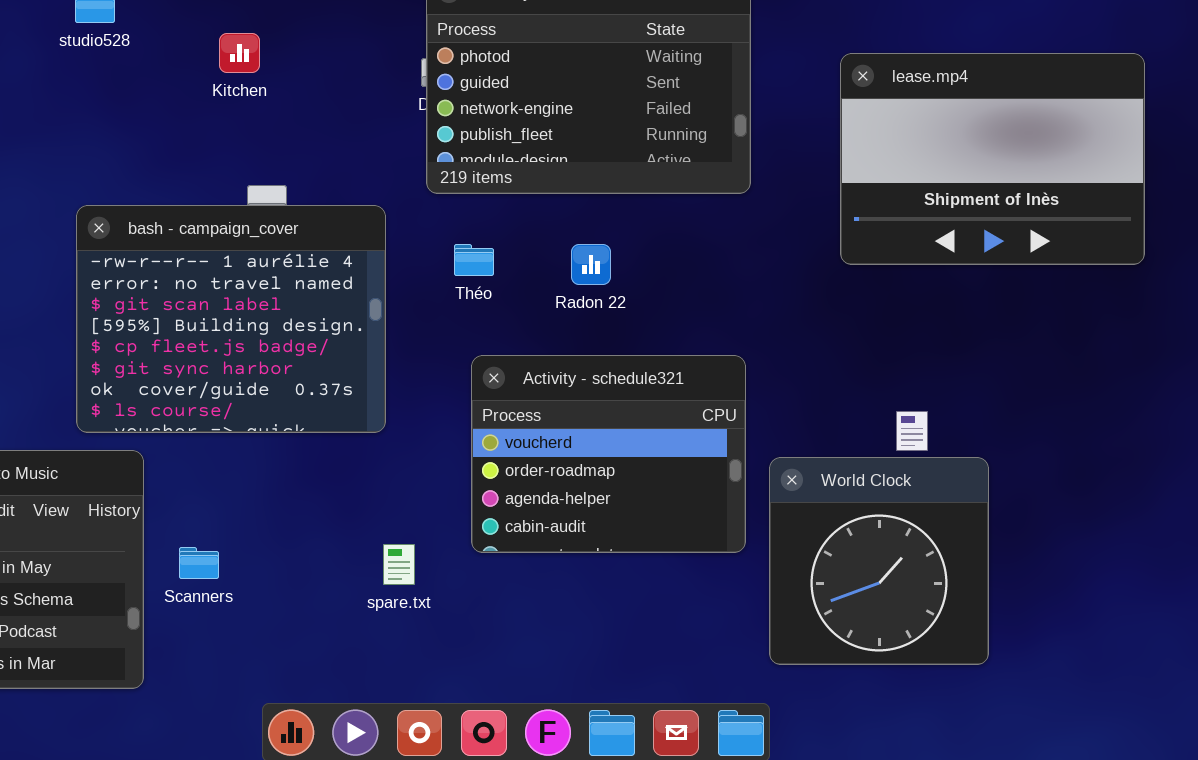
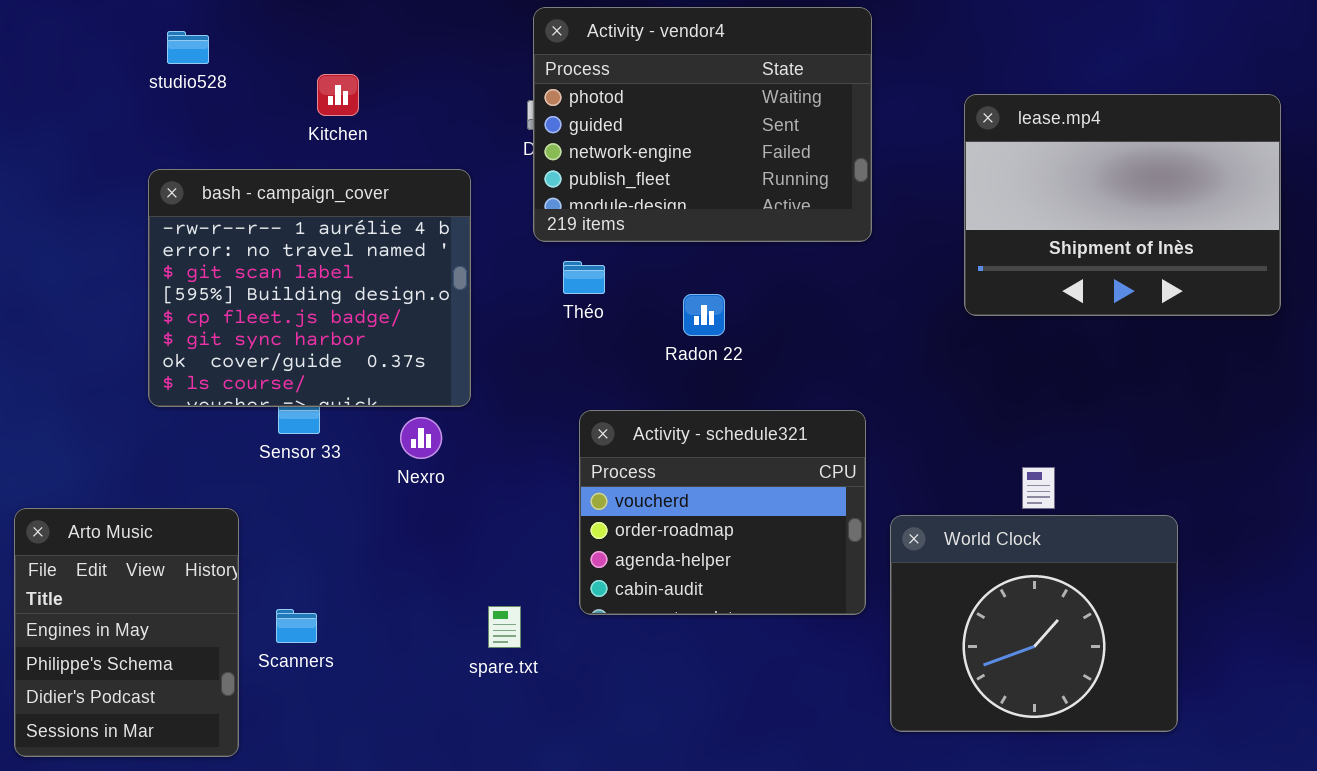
bash - campaign_cover: [76,205,386,433] -> [148,169,471,407], moved
Théo: [454,244,494,276] -> [563,261,605,294], moved
World Clock: [769,457,989,665] -> [890,515,1178,732], resized

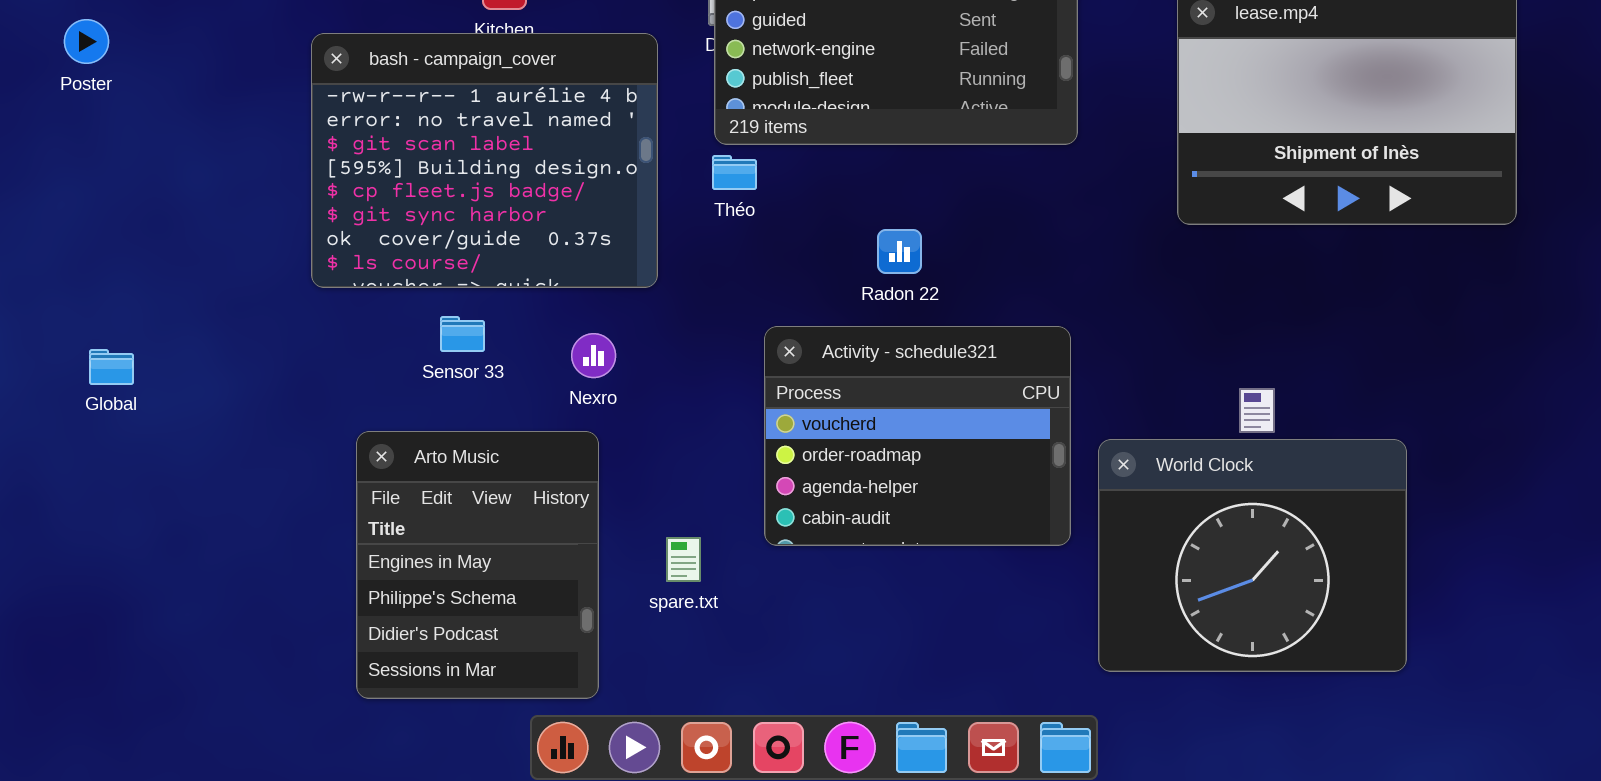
bash - campaign_cover: [148,169,471,407] -> [311,33,658,288], moved
Théo: [563,261,605,294] -> [712,155,757,190], moved
Radon 22: [683,294,725,336] -> [877,229,922,274], moved
Arto Music: [14,508,239,757] -> [356,431,599,699], moved

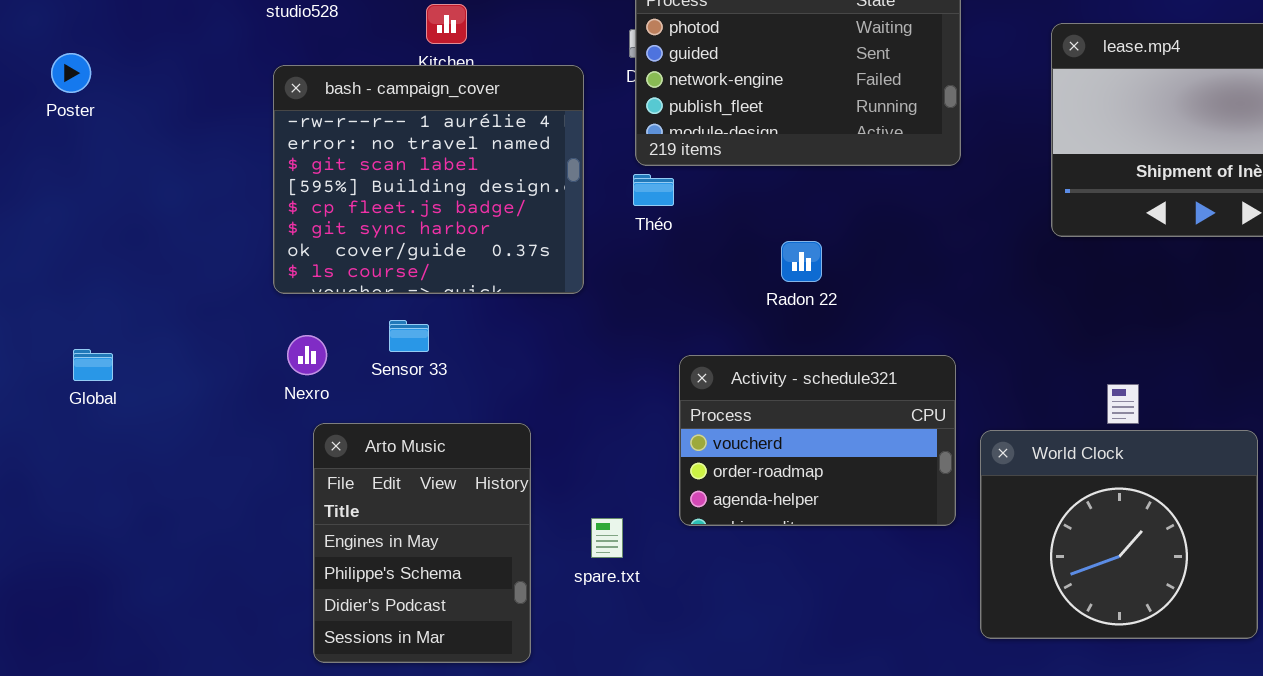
Activity - schedule321: [764,326,1071,546] -> [679,355,956,526], resized
Nexro: [571,333,616,378] -> [287,335,327,375], moved

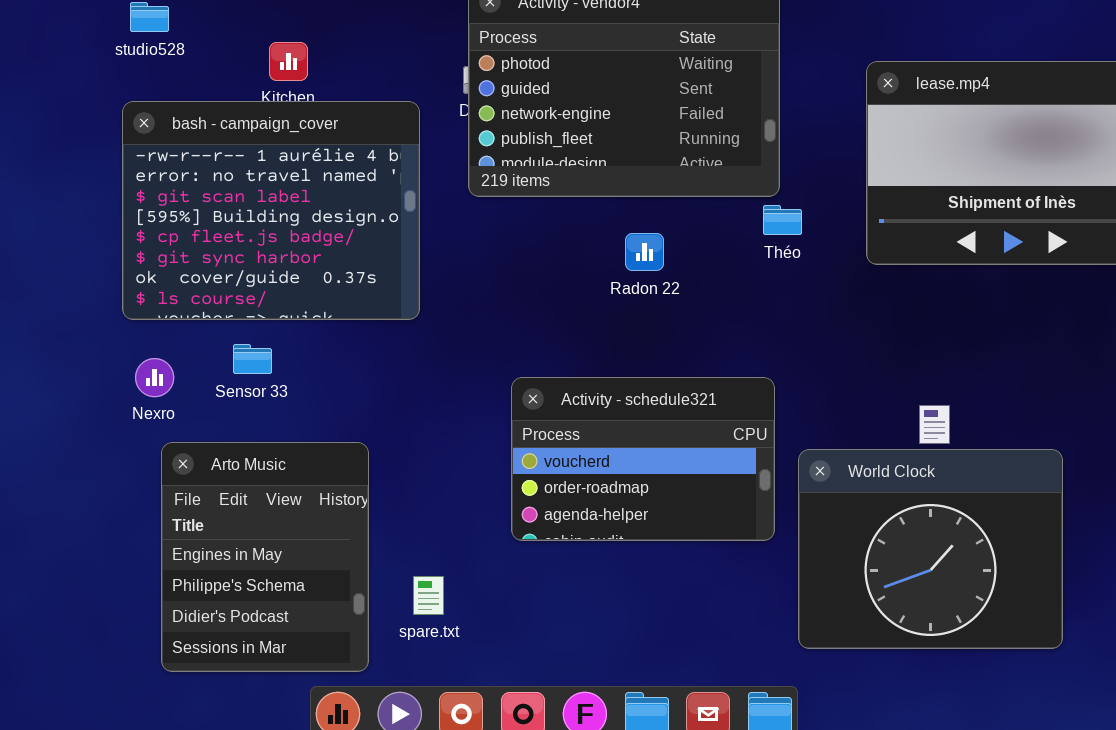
Théo: [633,174,674,206] -> [763,205,802,235], moved
Radon 22: [781,241,822,282] -> [625,233,664,271], moved
spare.txt: [591,518,623,558] -> [413,576,444,615], moved

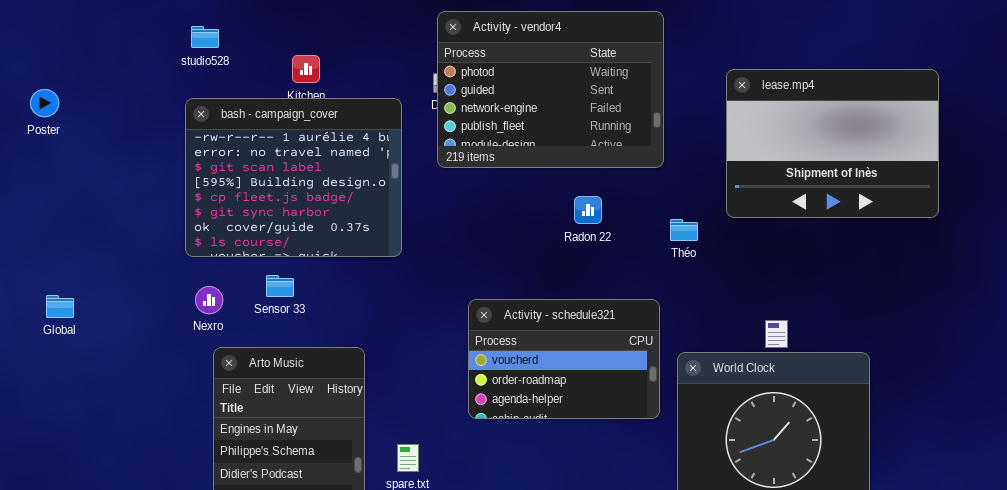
Théo: [763,205,802,235] -> [670,219,698,241], moved
Radon 22: [625,233,664,271] -> [574,196,602,224], moved

